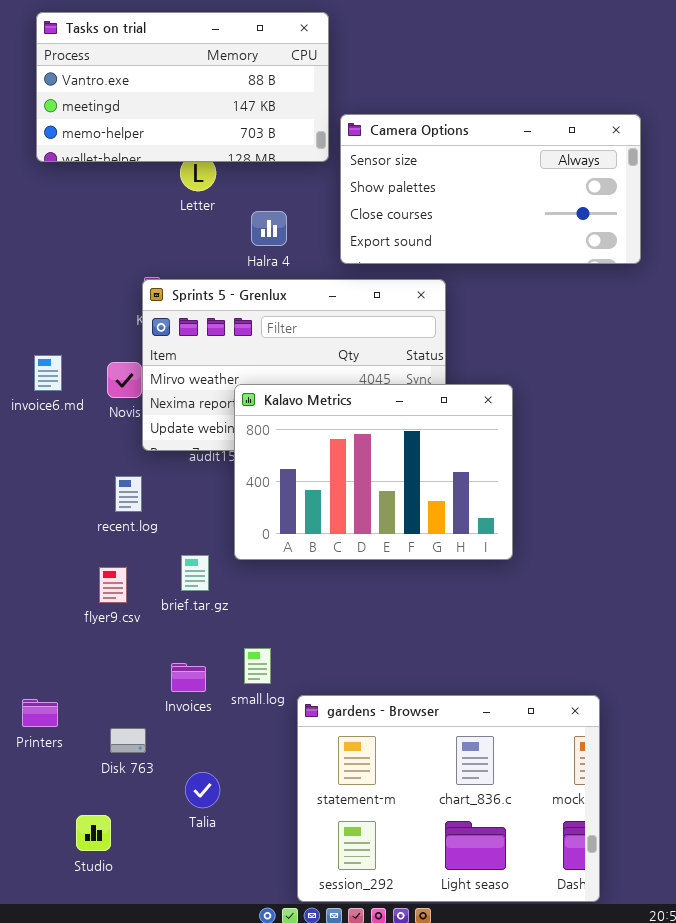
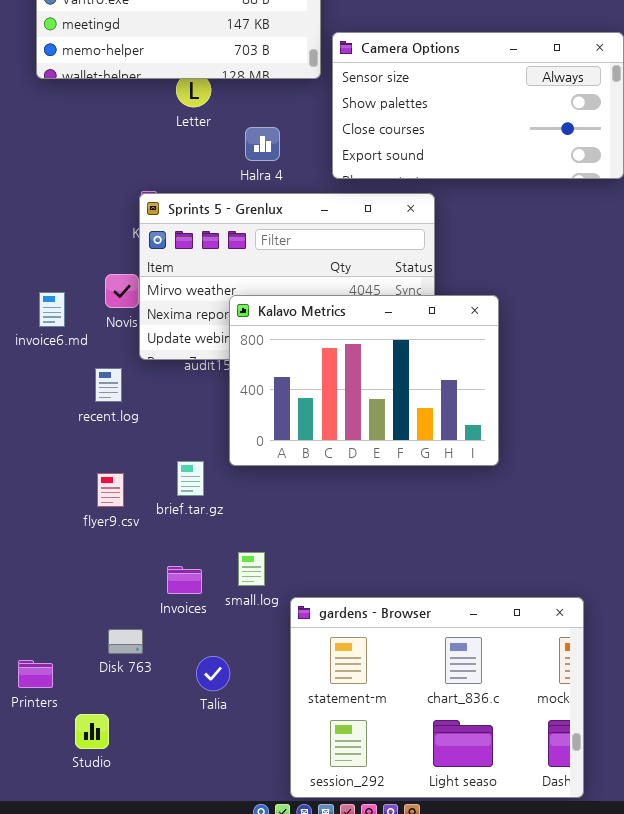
invoice6.md: [34,355,62,391] -> [39,292,65,327], moved
recent.log: [115,476,142,512] -> [95,368,122,402], moved
Printers: [22,699,58,727] -> [18,660,53,688], moved
Talia: [185,772,220,808] -> [196,656,230,691], moved

